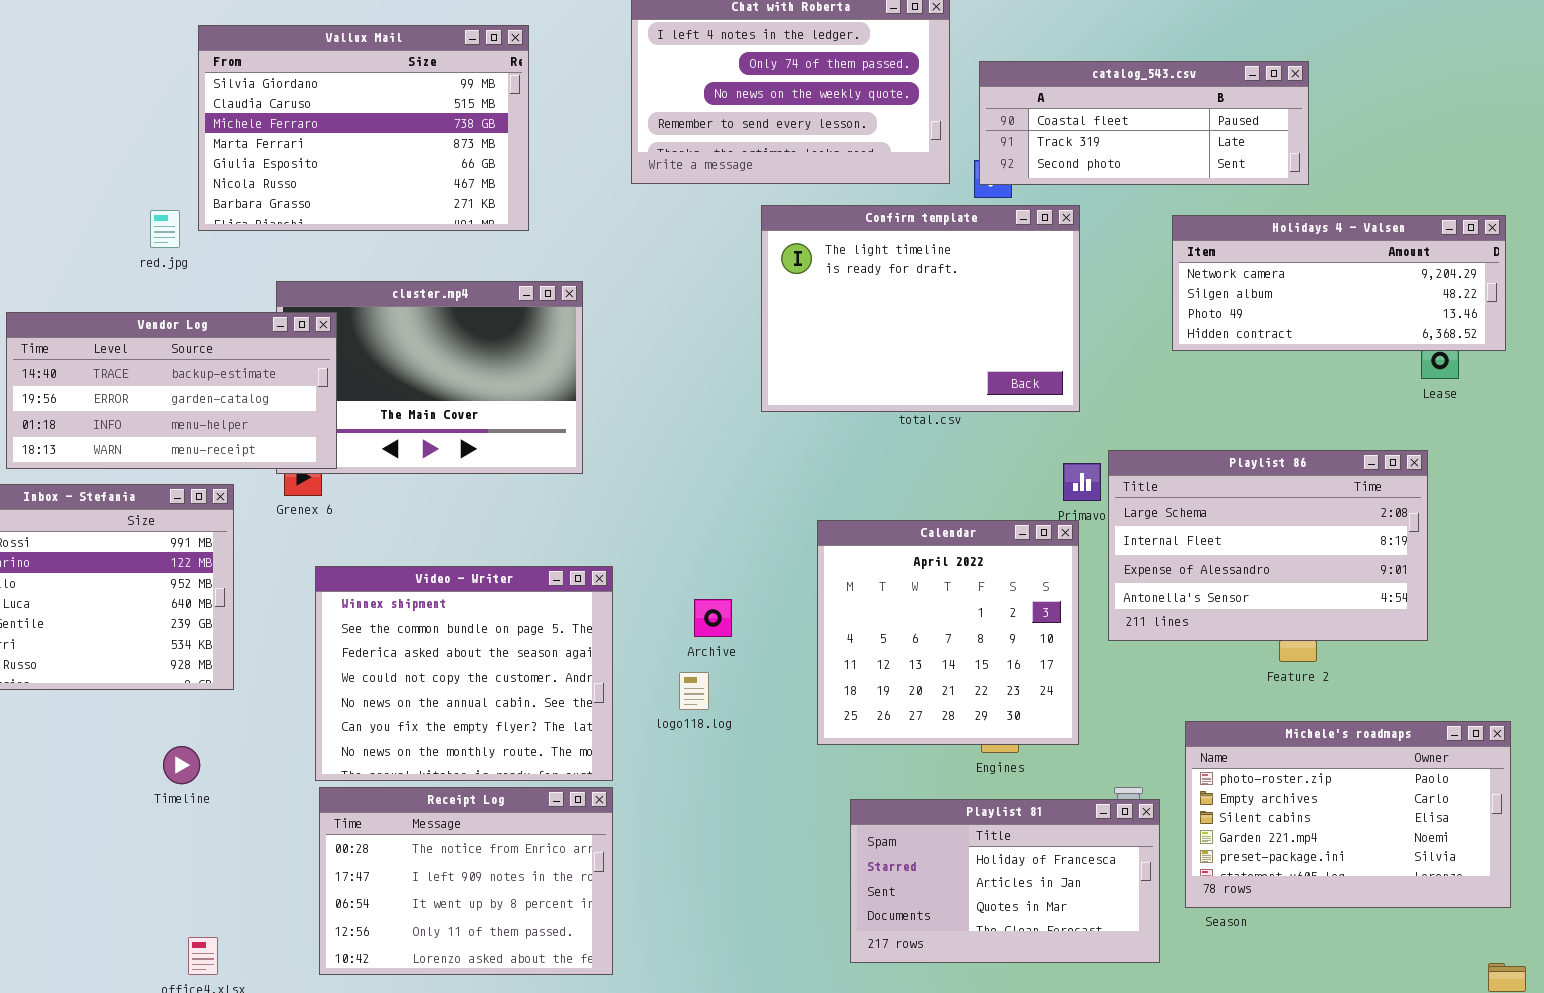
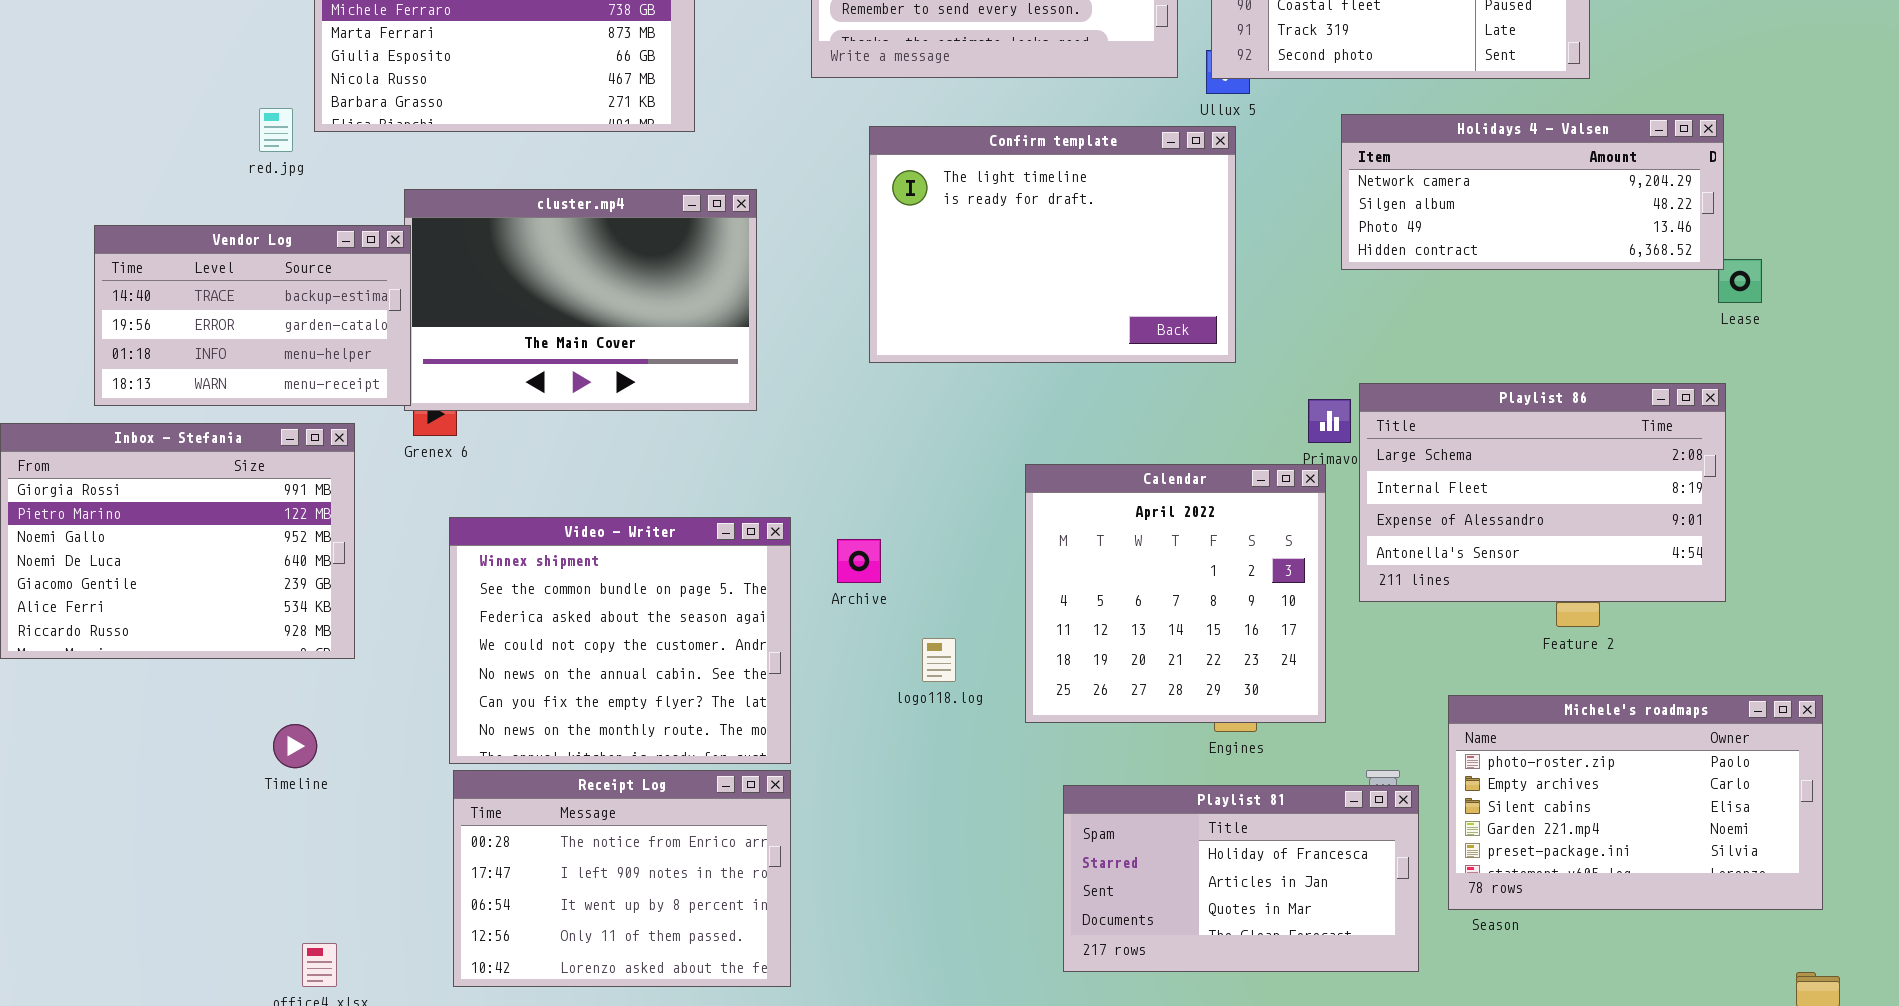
Confirm template: [761,205,1080,412] -> [869,126,1236,363], moved
Holidays 4 - Valsen: [1172,215,1506,351] -> [1341,114,1724,270], moved
Vendor Log: [6,312,337,469] -> [94,225,411,406], resized
Archive: [694,599,732,637] -> [837,539,881,583], moved
logo118.log: [679,672,709,710] -> [922,638,956,682], moved

